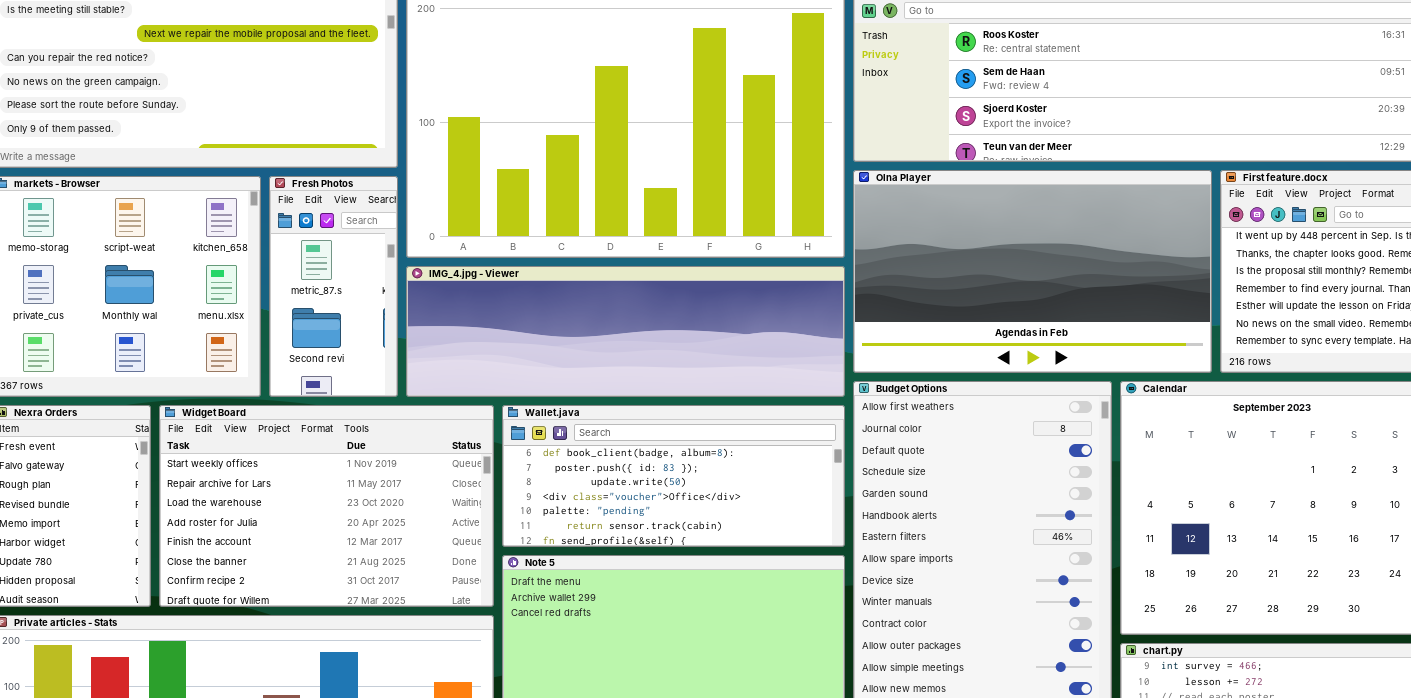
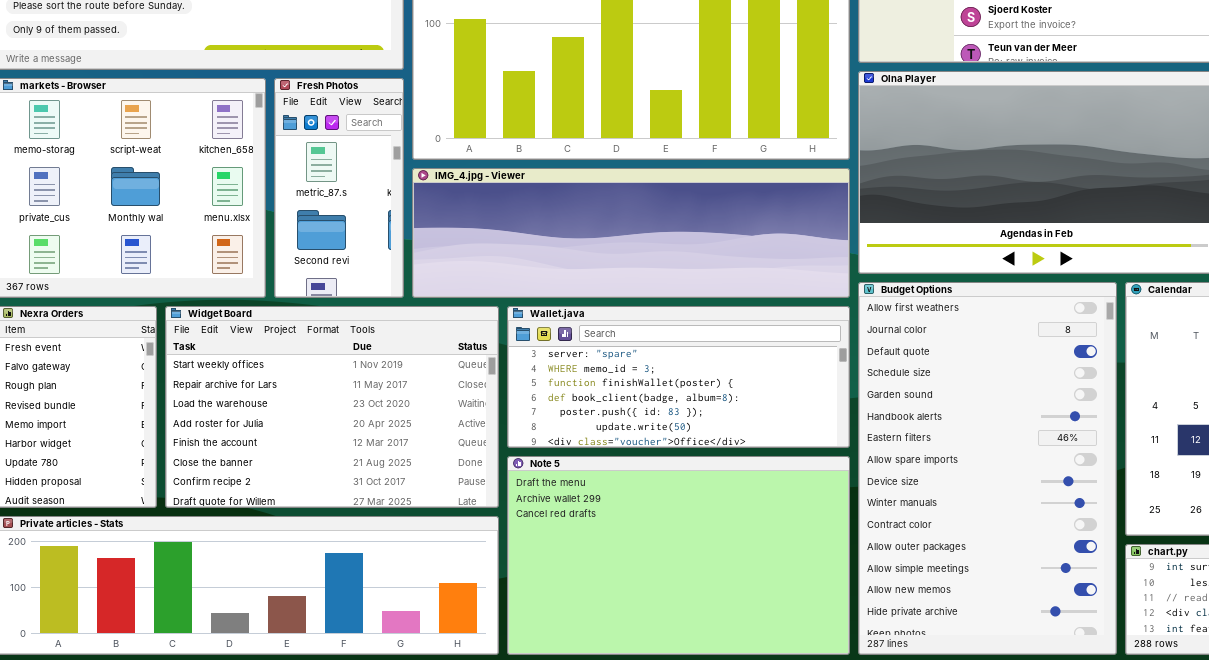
Wallet.java: [502,405,845,547] -> [507,306,850,448], scrolled up 3 rows

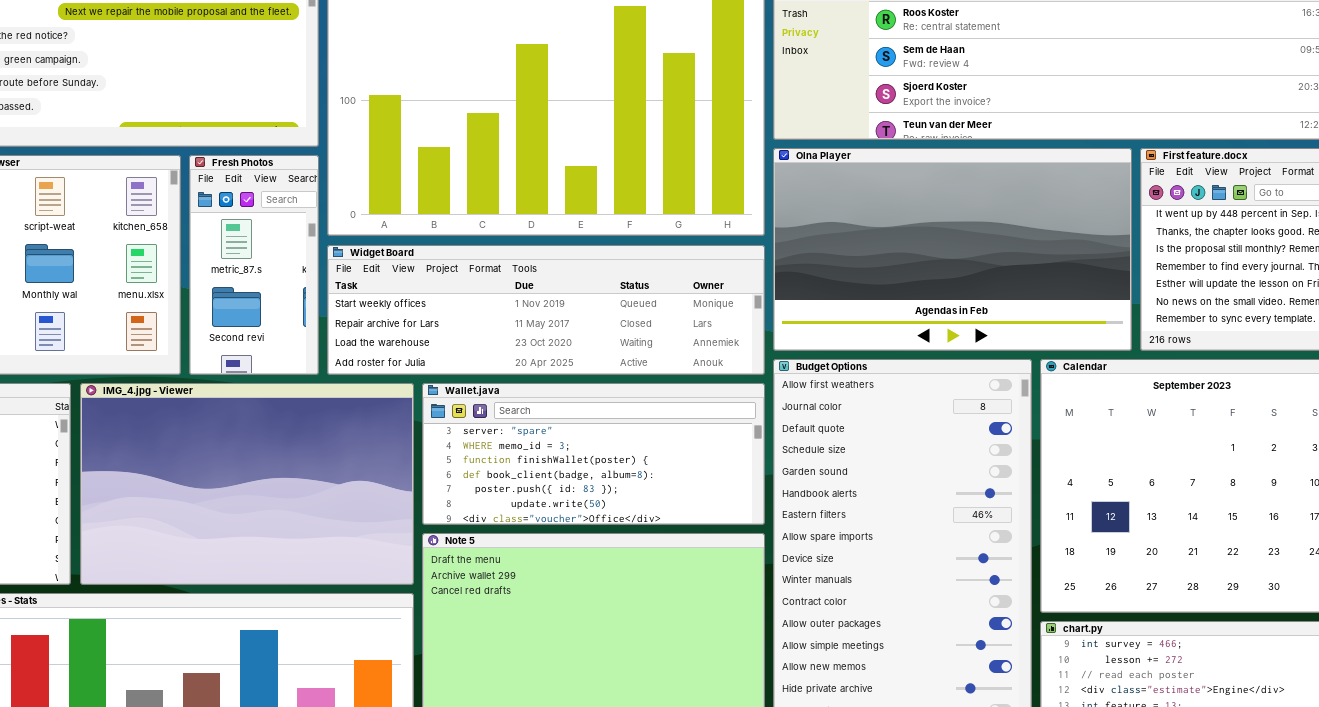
IMG_4.jpg - Viewer: [412,168,850,298] -> [80,383,414,585], moved, resized
Widget Board: [165,306,499,508] -> [327,245,765,375], moved, resized

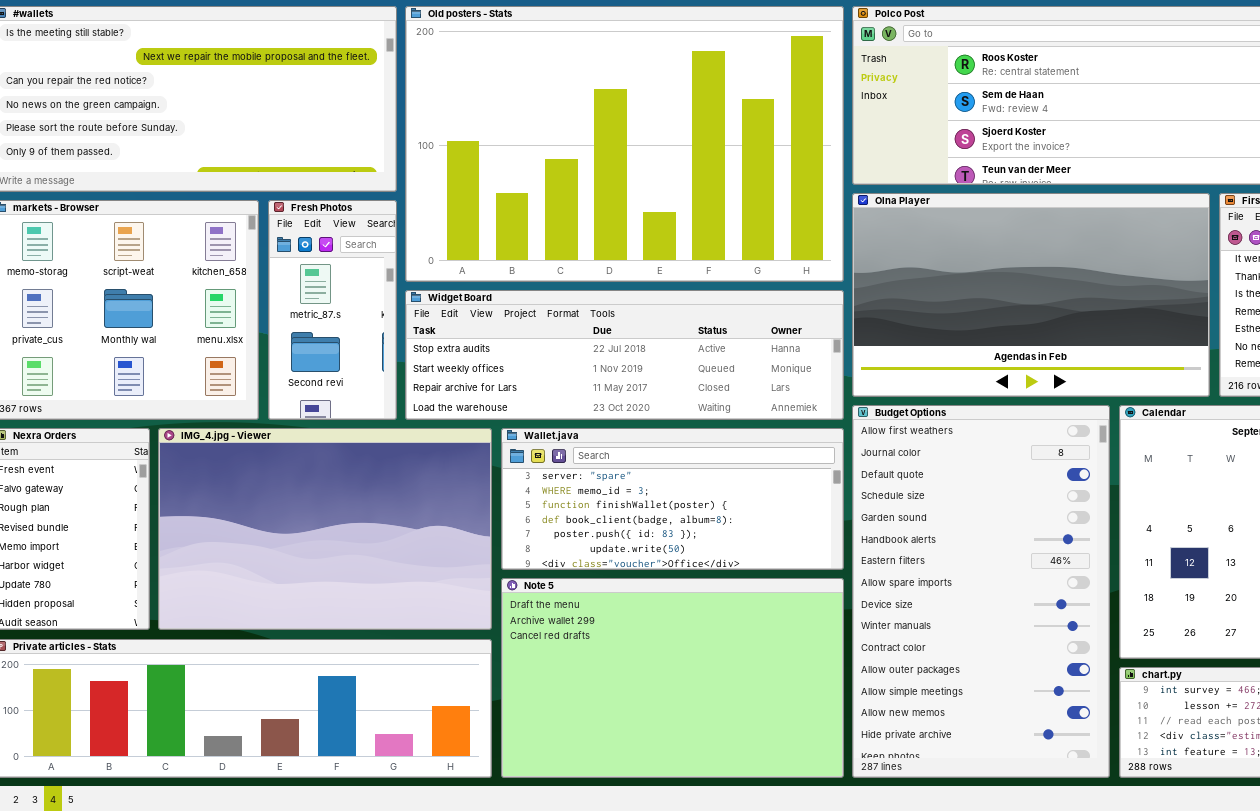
Widget Board: [327,245,765,375] -> [405,290,844,420], scrolled up 1 row

